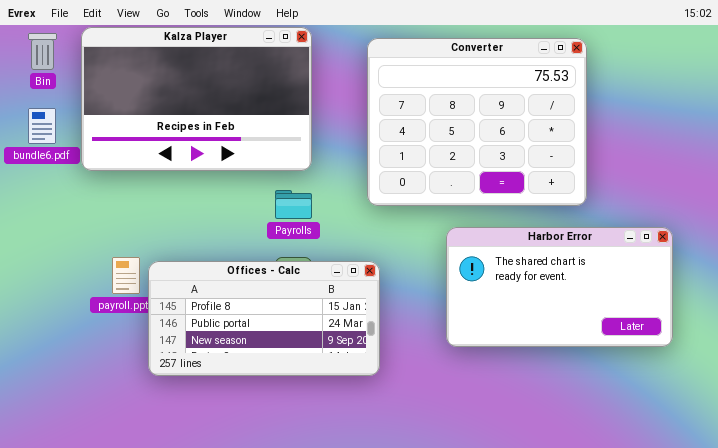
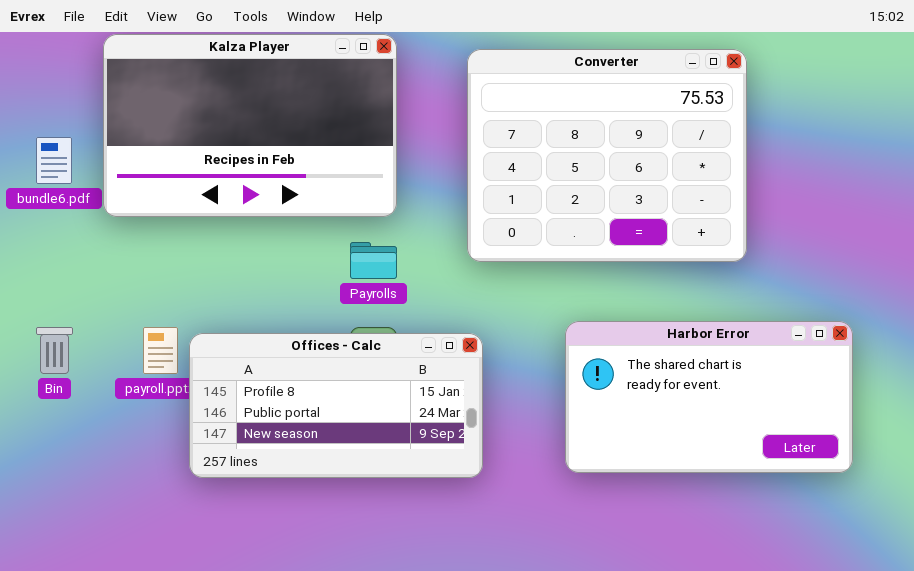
Bin: [28,33,57,70] -> [36,327,73,374], moved
Harbor Error: [446,227,673,347] -> [565,321,853,473], moved

